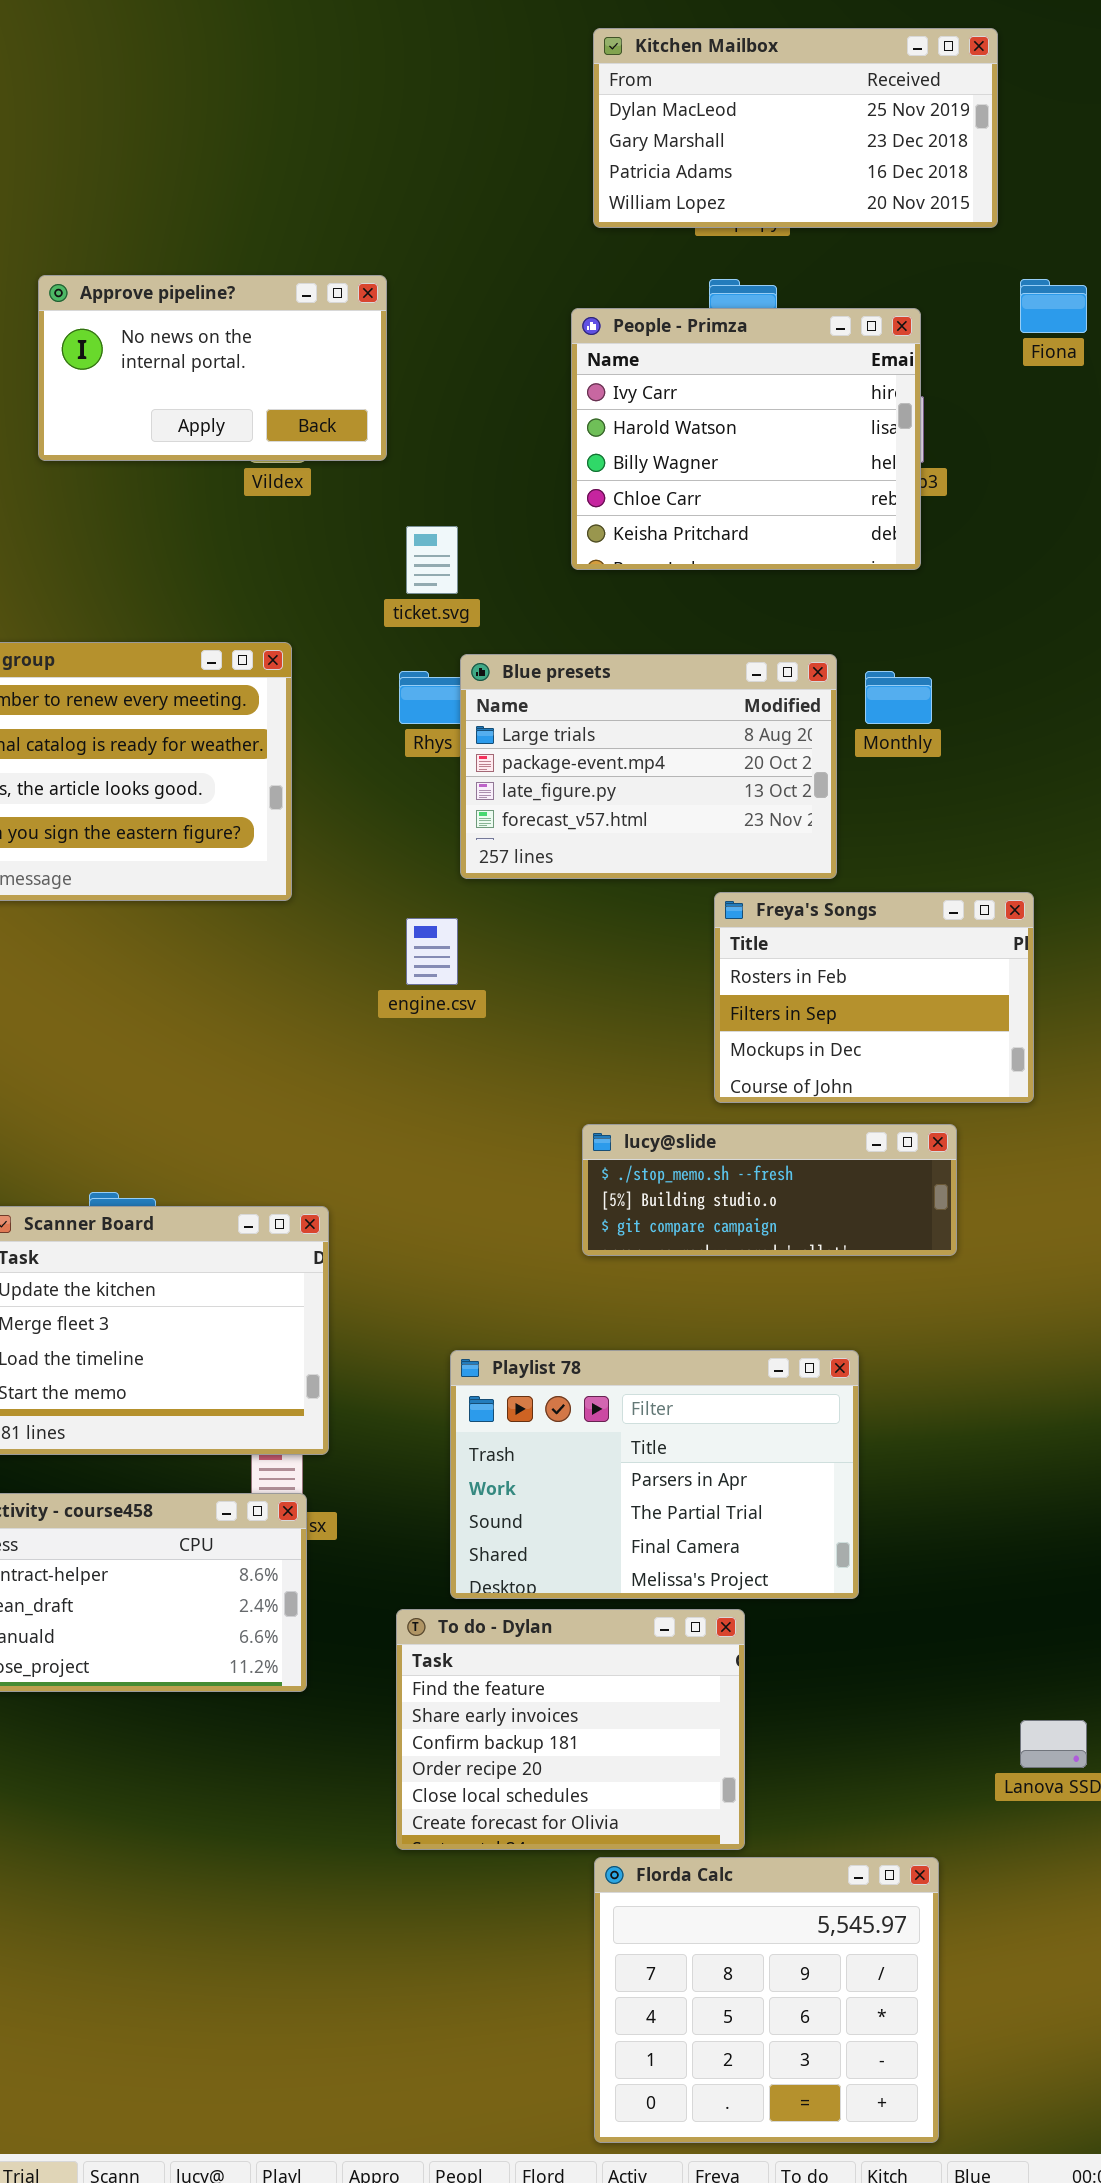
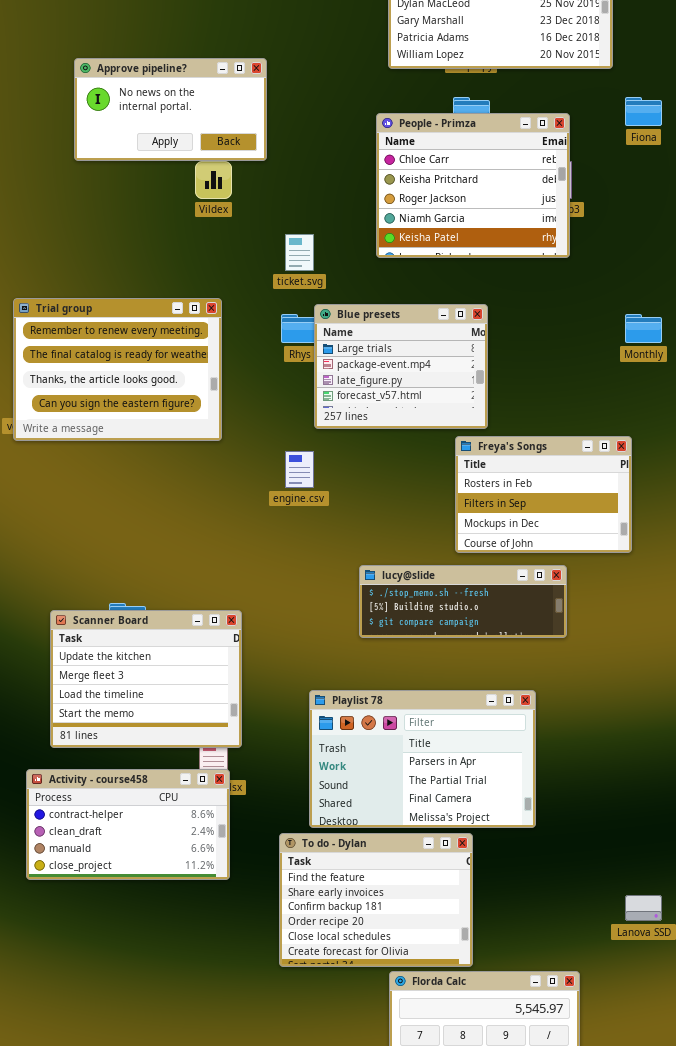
Approve pipeline?: [38,275,387,461] -> [74,58,267,161], moved
People - Primza: [571,308,921,570] -> [376,113,570,258], scrolled down 3 rows
Blue presets: [460,654,837,879] -> [314,304,488,429], resized
Monthly: [865,671,932,724] -> [625,314,662,343], moved
lucy@slide: [582,1124,957,1256] -> [359,565,567,638], moved

